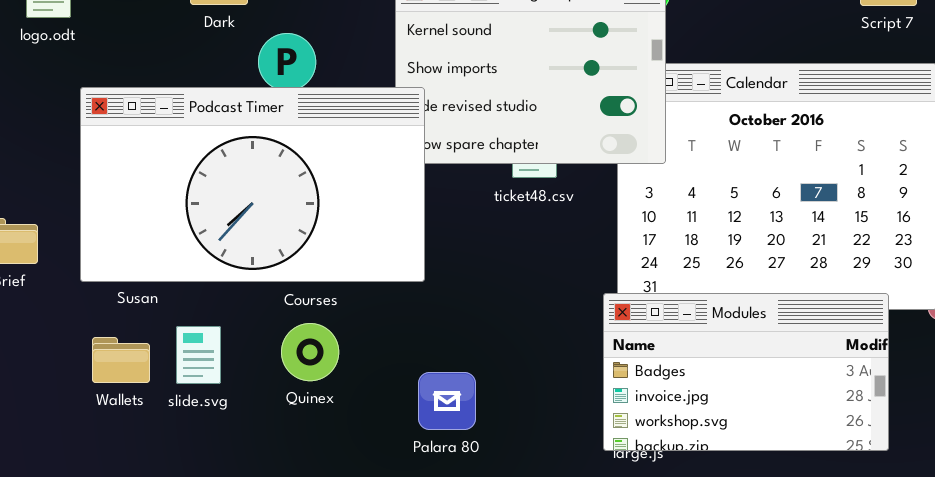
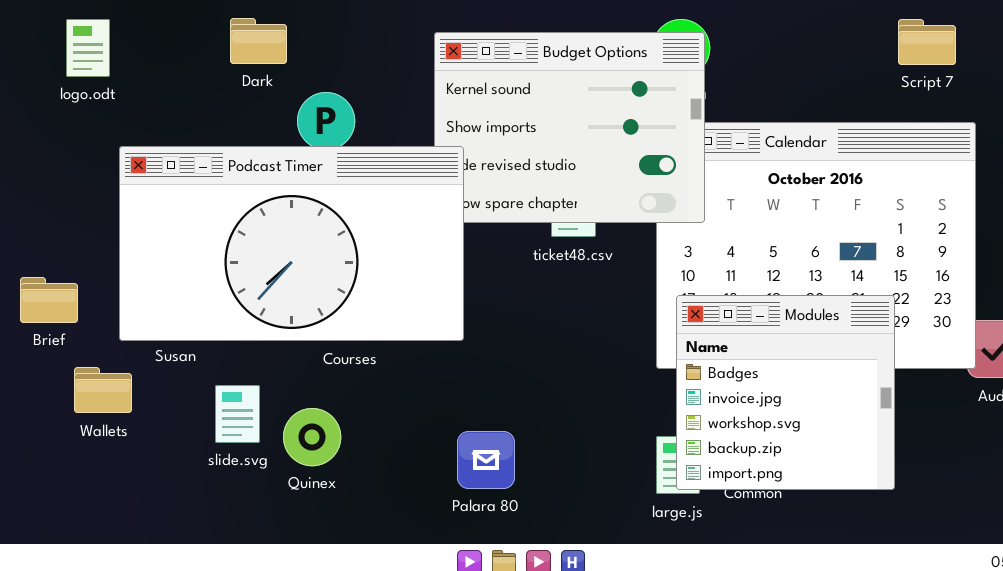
Modules: [603,293,889,451] -> [676,295,895,490], moved, resized
Quinex: [281,323,339,381] -> [283,408,341,466], moved
Wallets: [92,337,150,383] -> [74,367,132,413], moved

